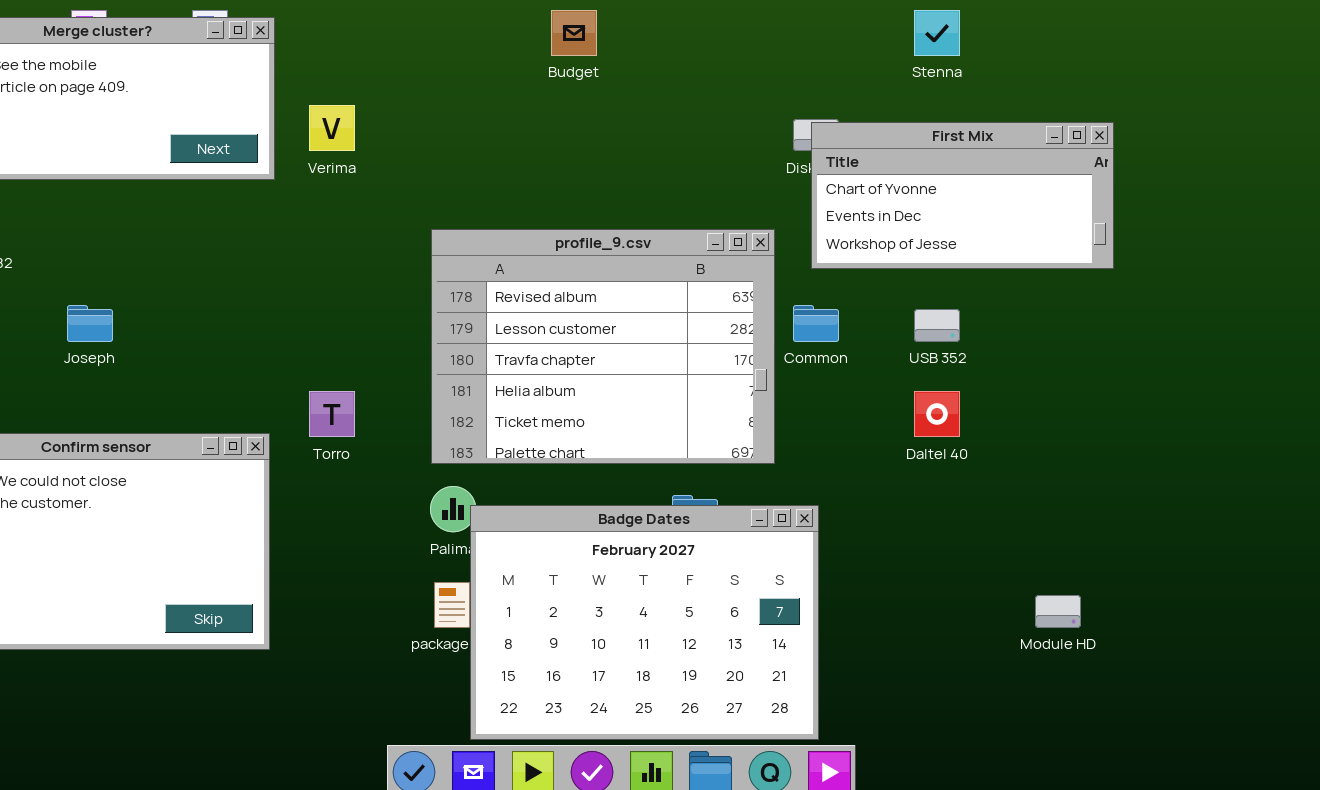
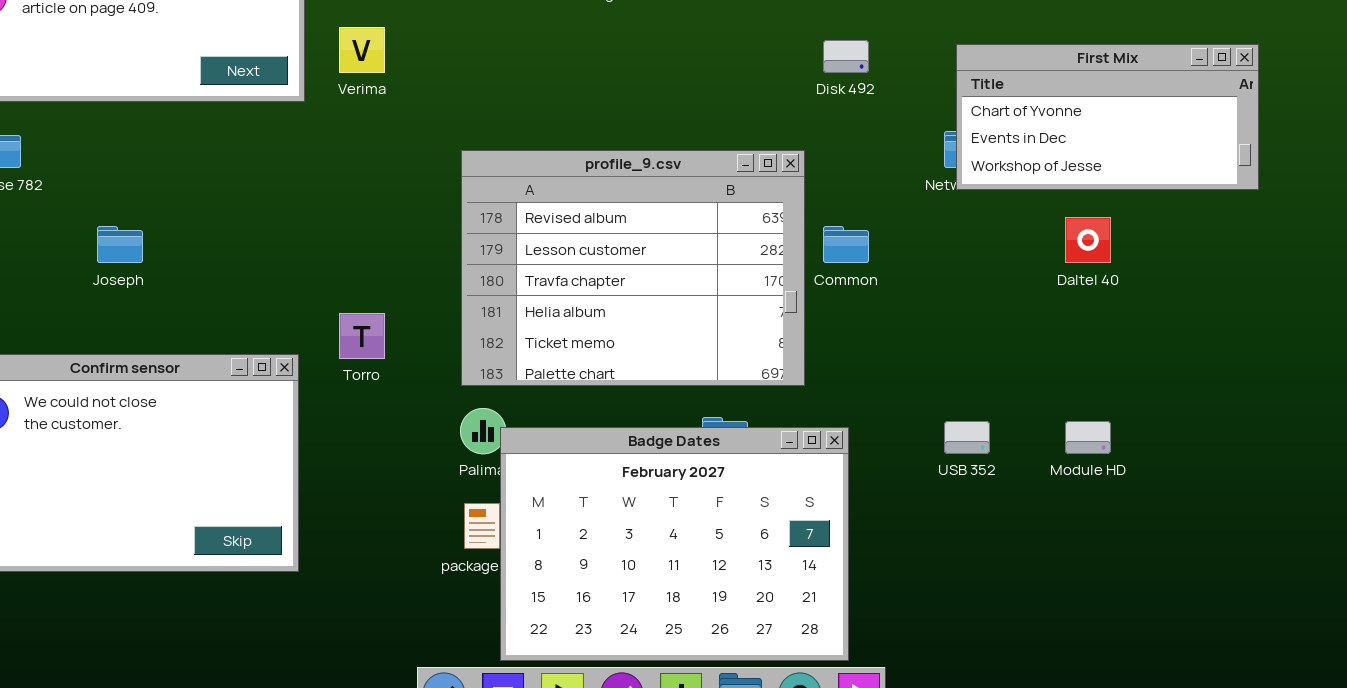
First Mix: [811,122,1114,269] -> [956,44,1259,190], moved
USB 352: [914,309,960,342] -> [944,421,990,454], moved
Daltel 40: [914,391,960,437] -> [1065,217,1111,263], moved
Module HD: [1035,595,1081,628] -> [1065,421,1111,454], moved

